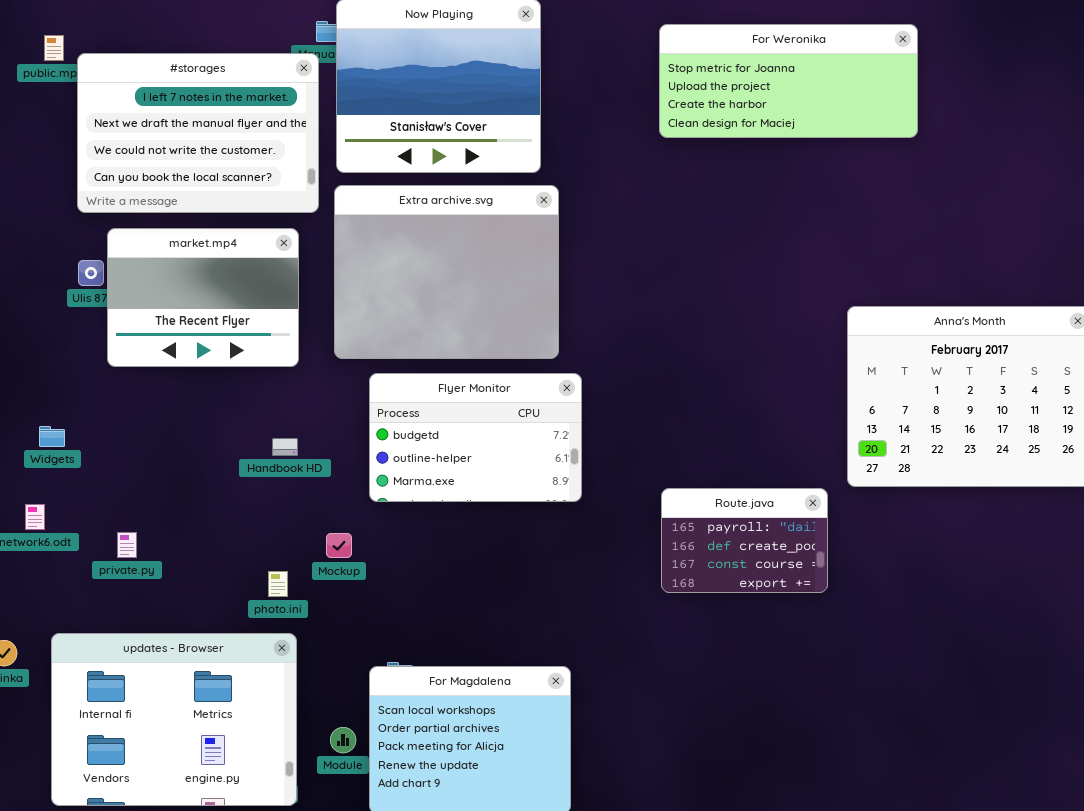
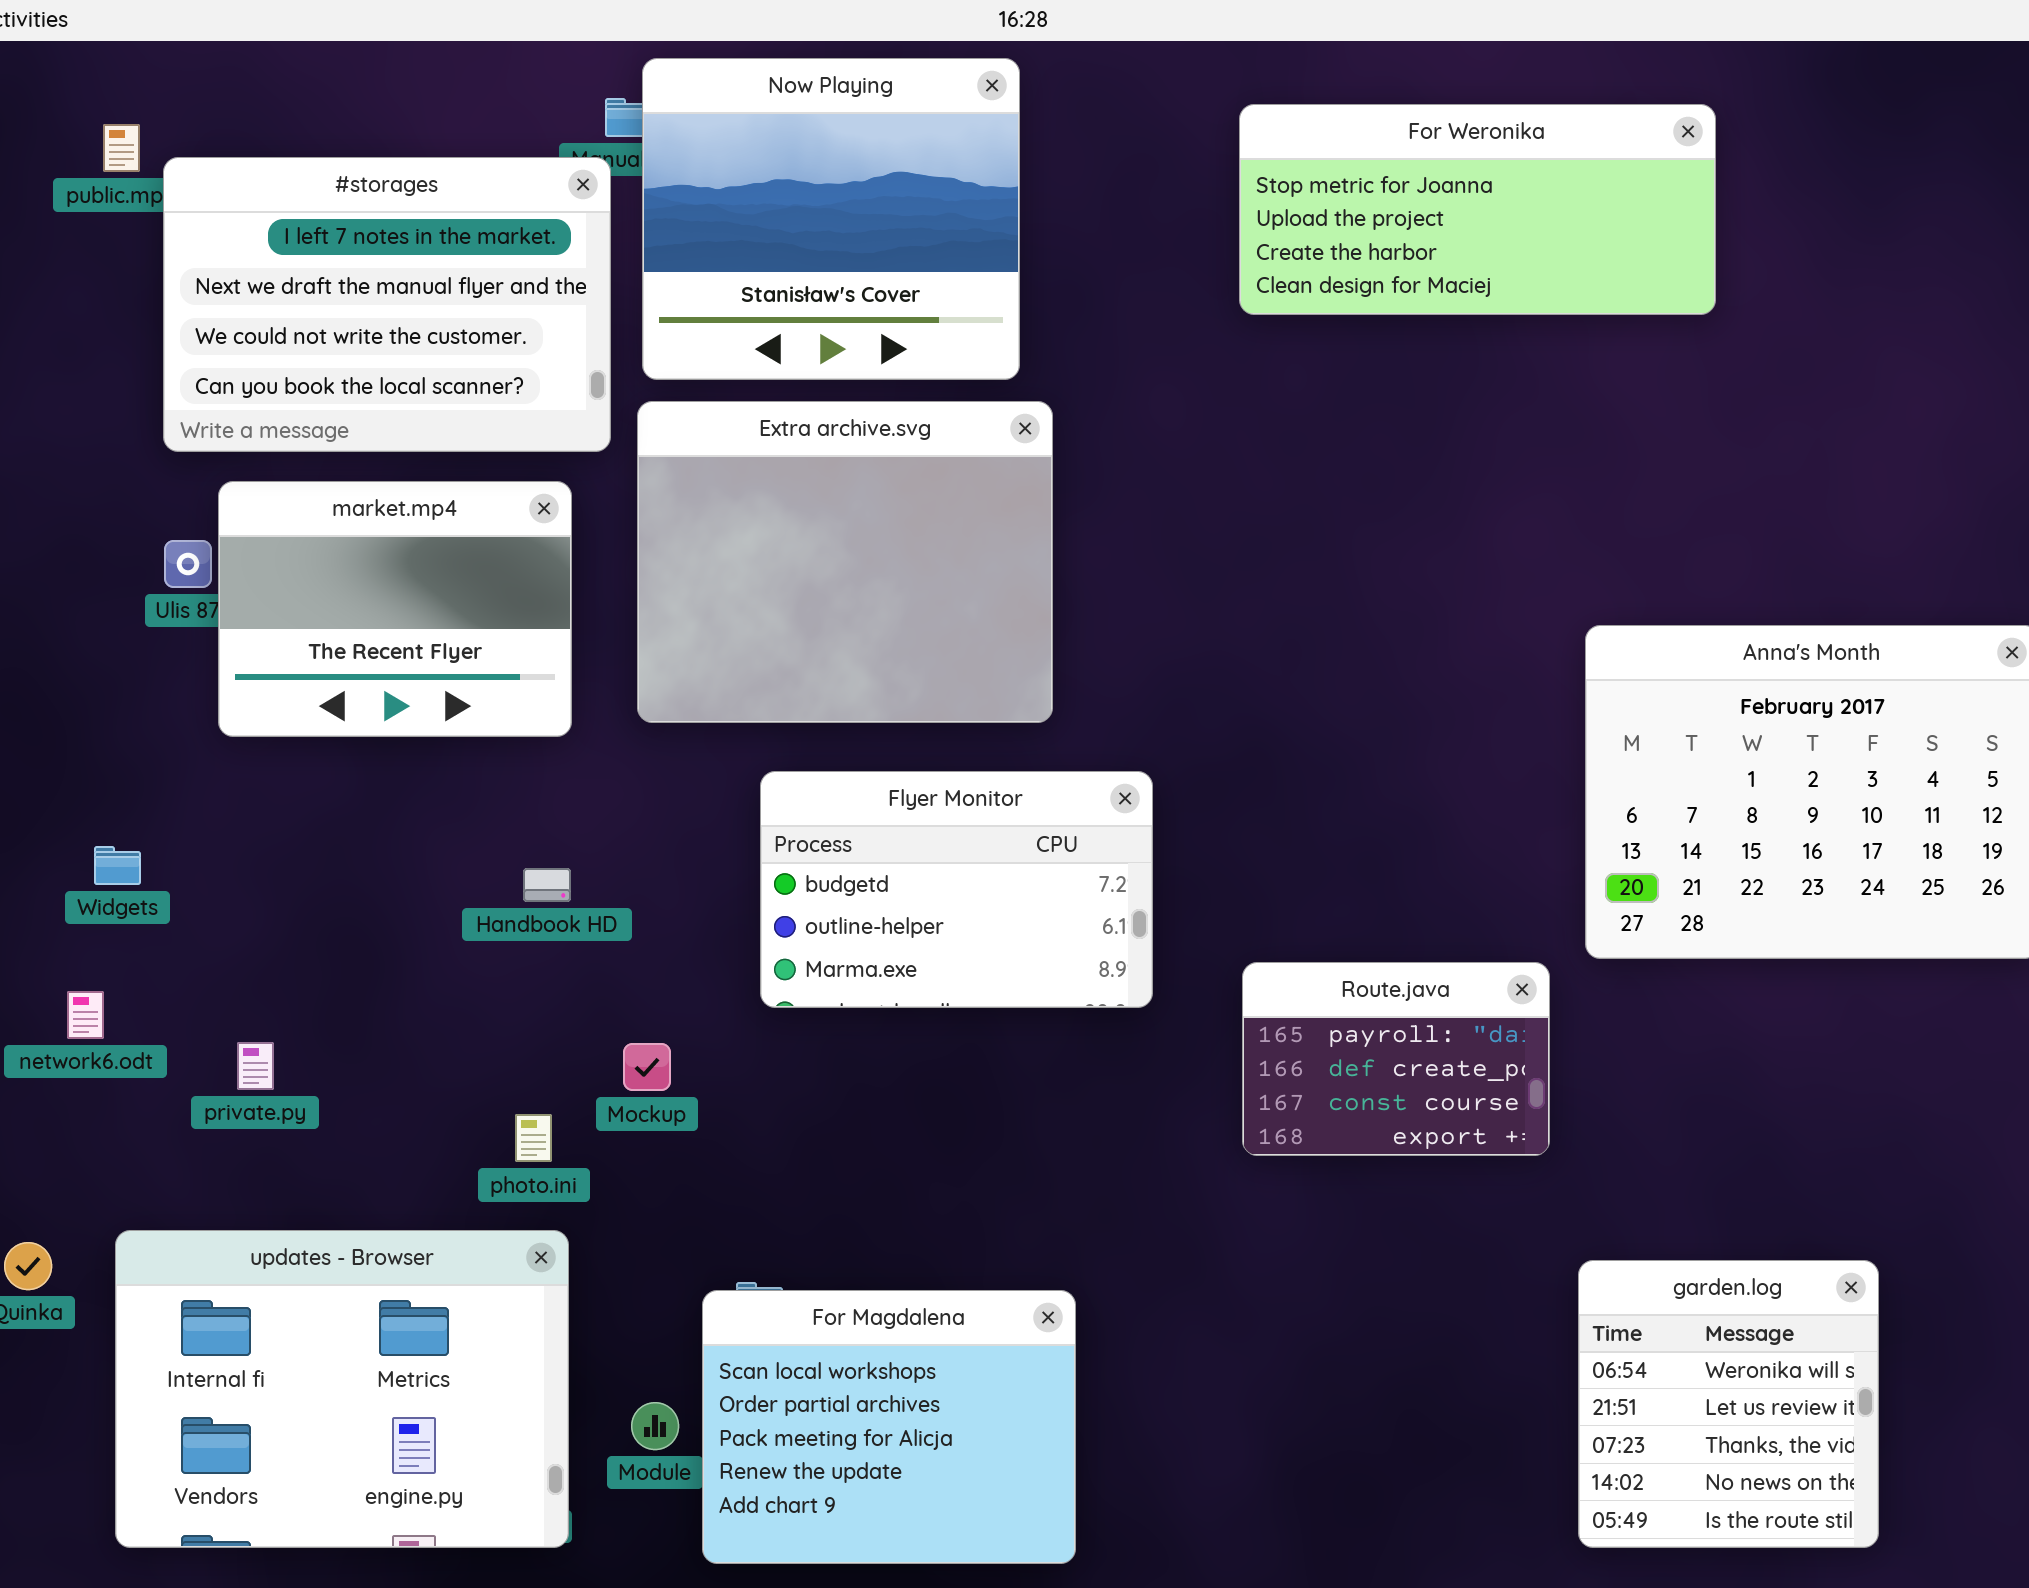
Flyer Monitor: [369,373,582,502] -> [760,771,1153,1008], moved
garden.log: none -> [1578,1260,1879,1548], opened

